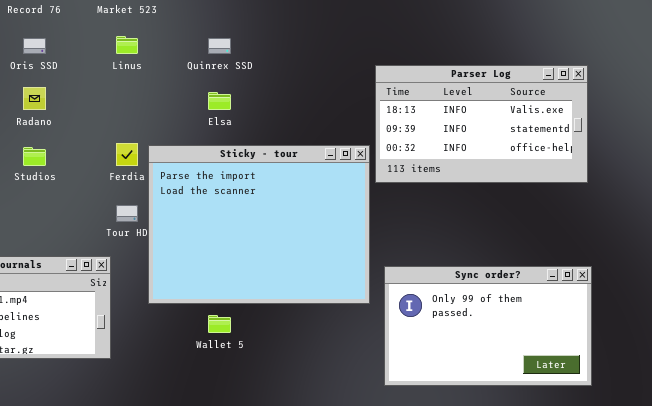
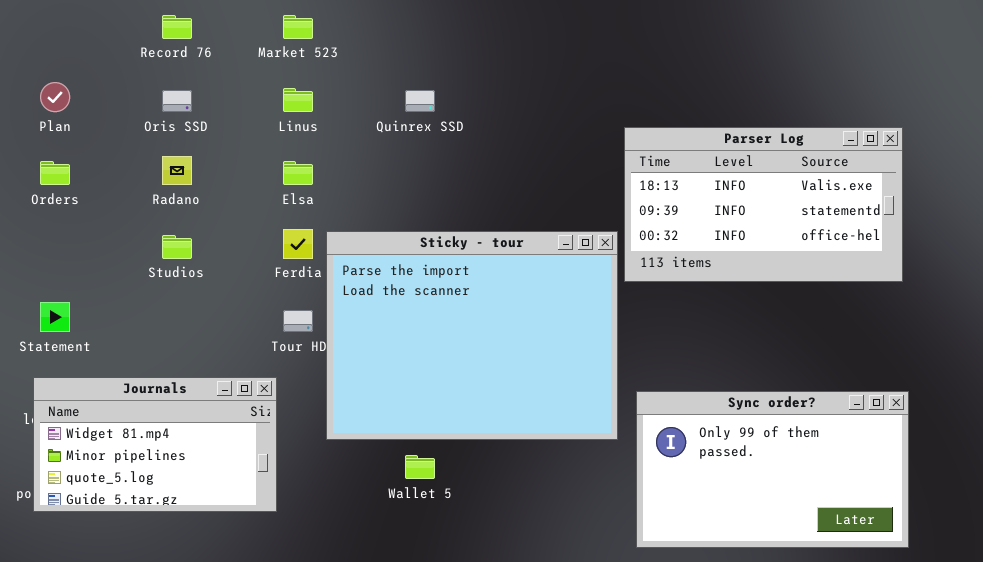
Elsa: [208,92,231,110] -> [283,161,313,185], moved

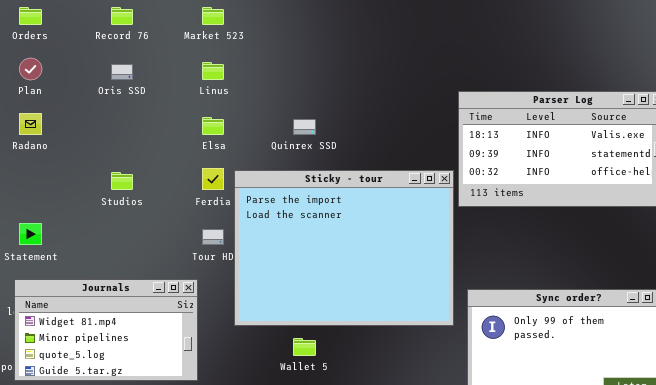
Quinrex SSD: [405,90,435,112] -> [293,119,316,135], moved
Radano: [162,156,192,185] -> [19,113,42,135], moved
Orders: [40,161,70,185] -> [19,7,42,25], moved

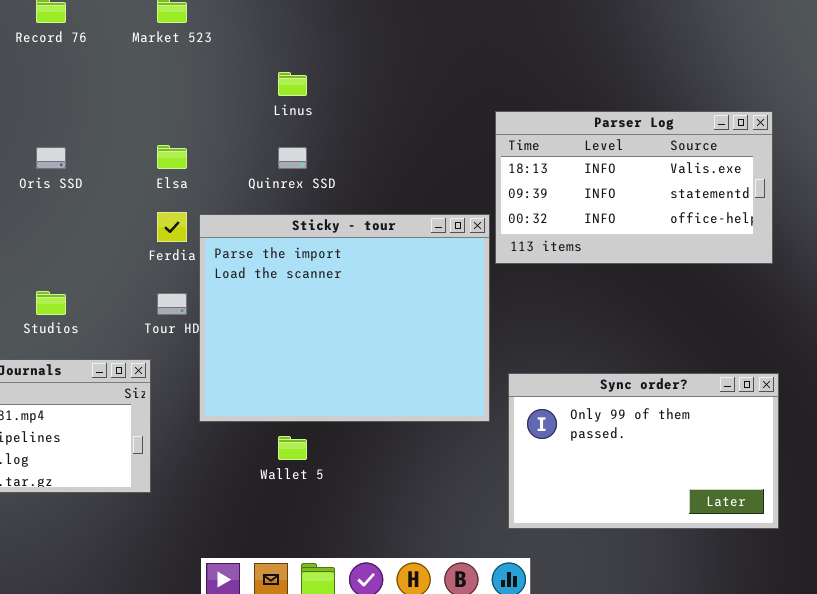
Linus: [202,62,224,80] -> [278,72,307,96], moved
Oris SSD: [111,64,133,80] -> [36,147,66,169], moved
Studios: [111,172,133,190] -> [36,291,66,315], moved

